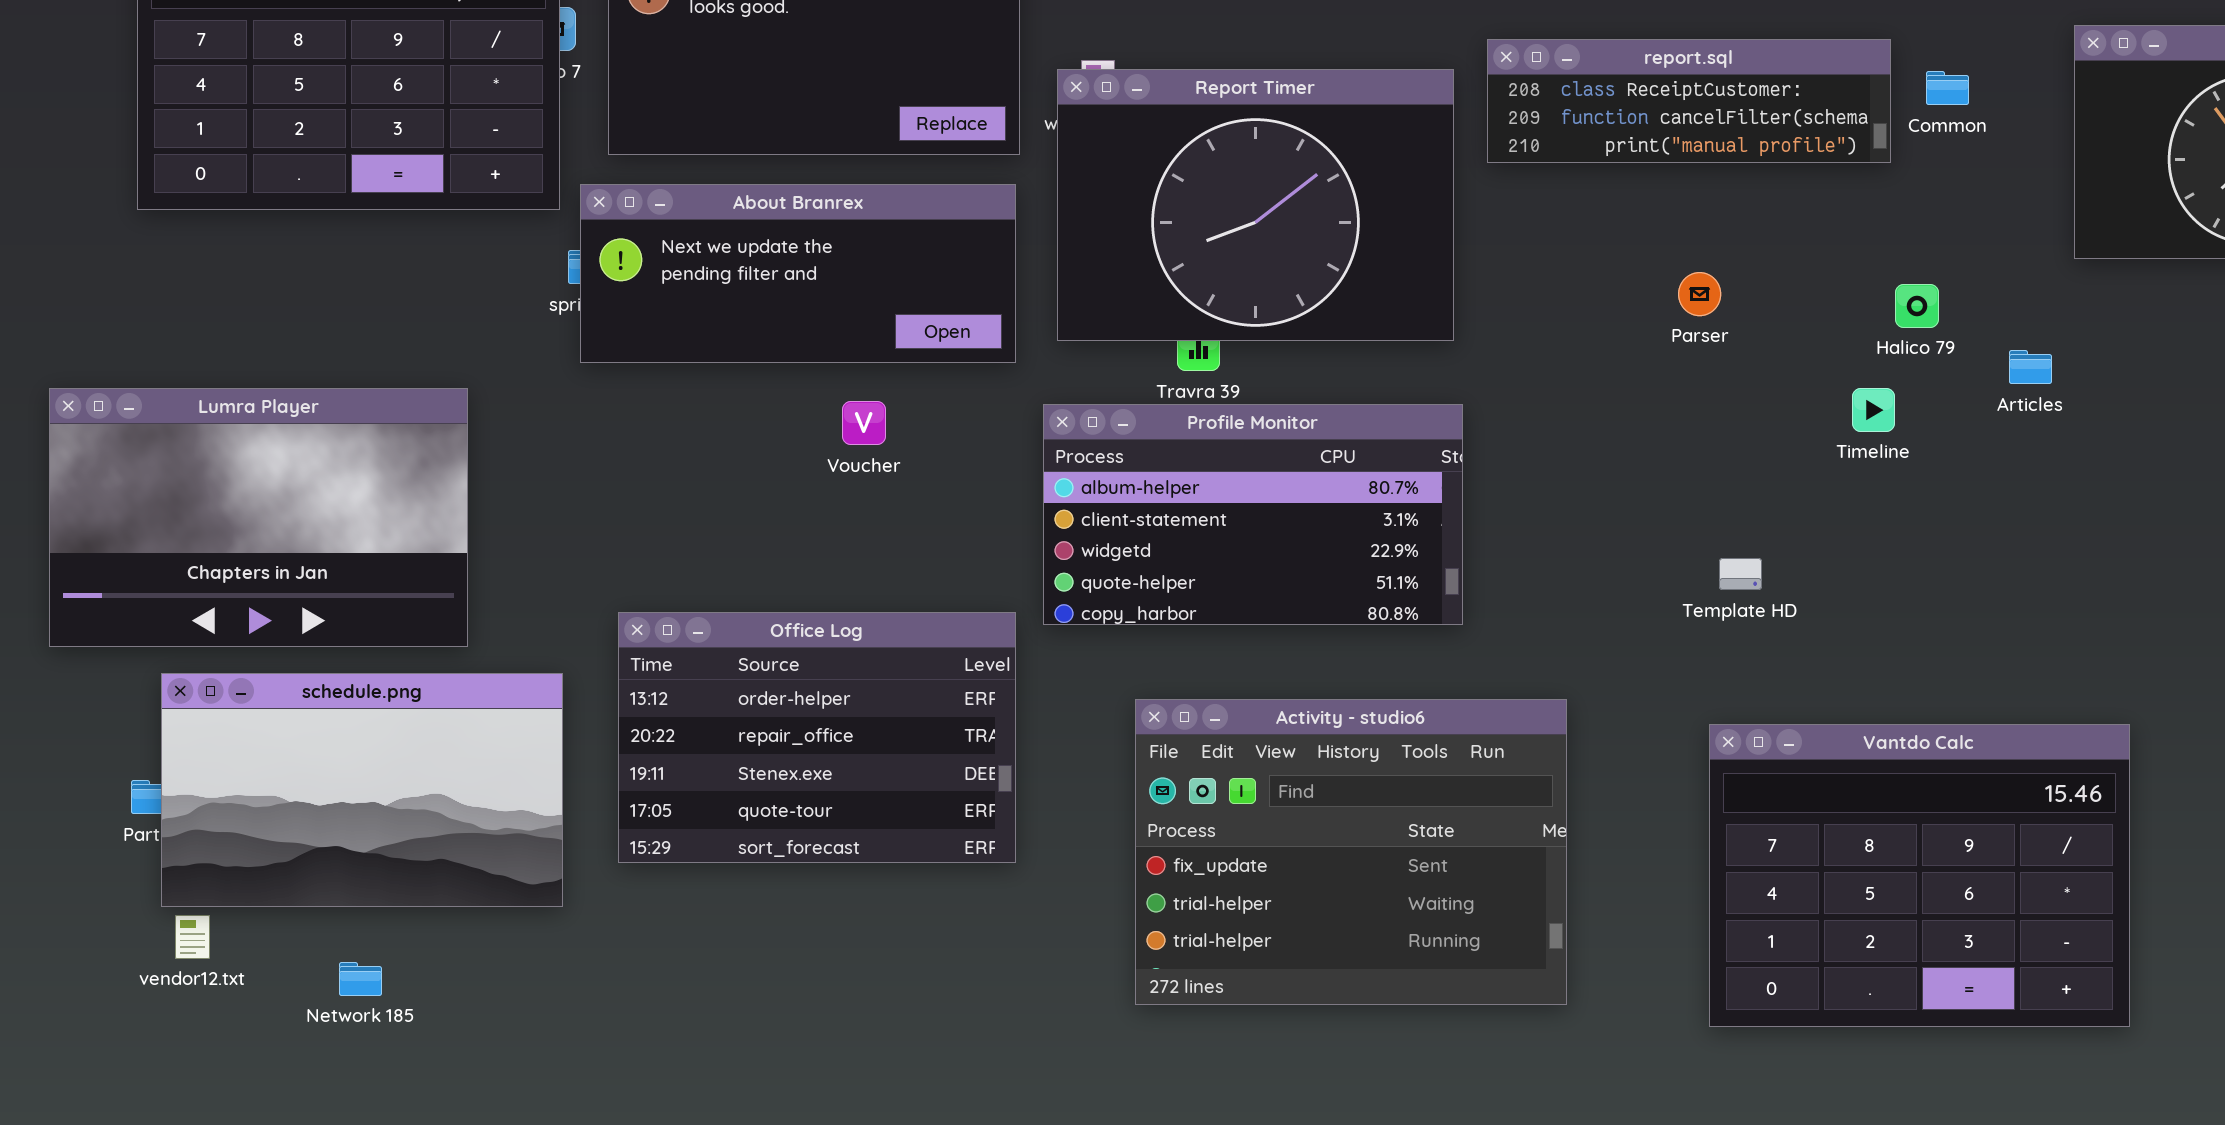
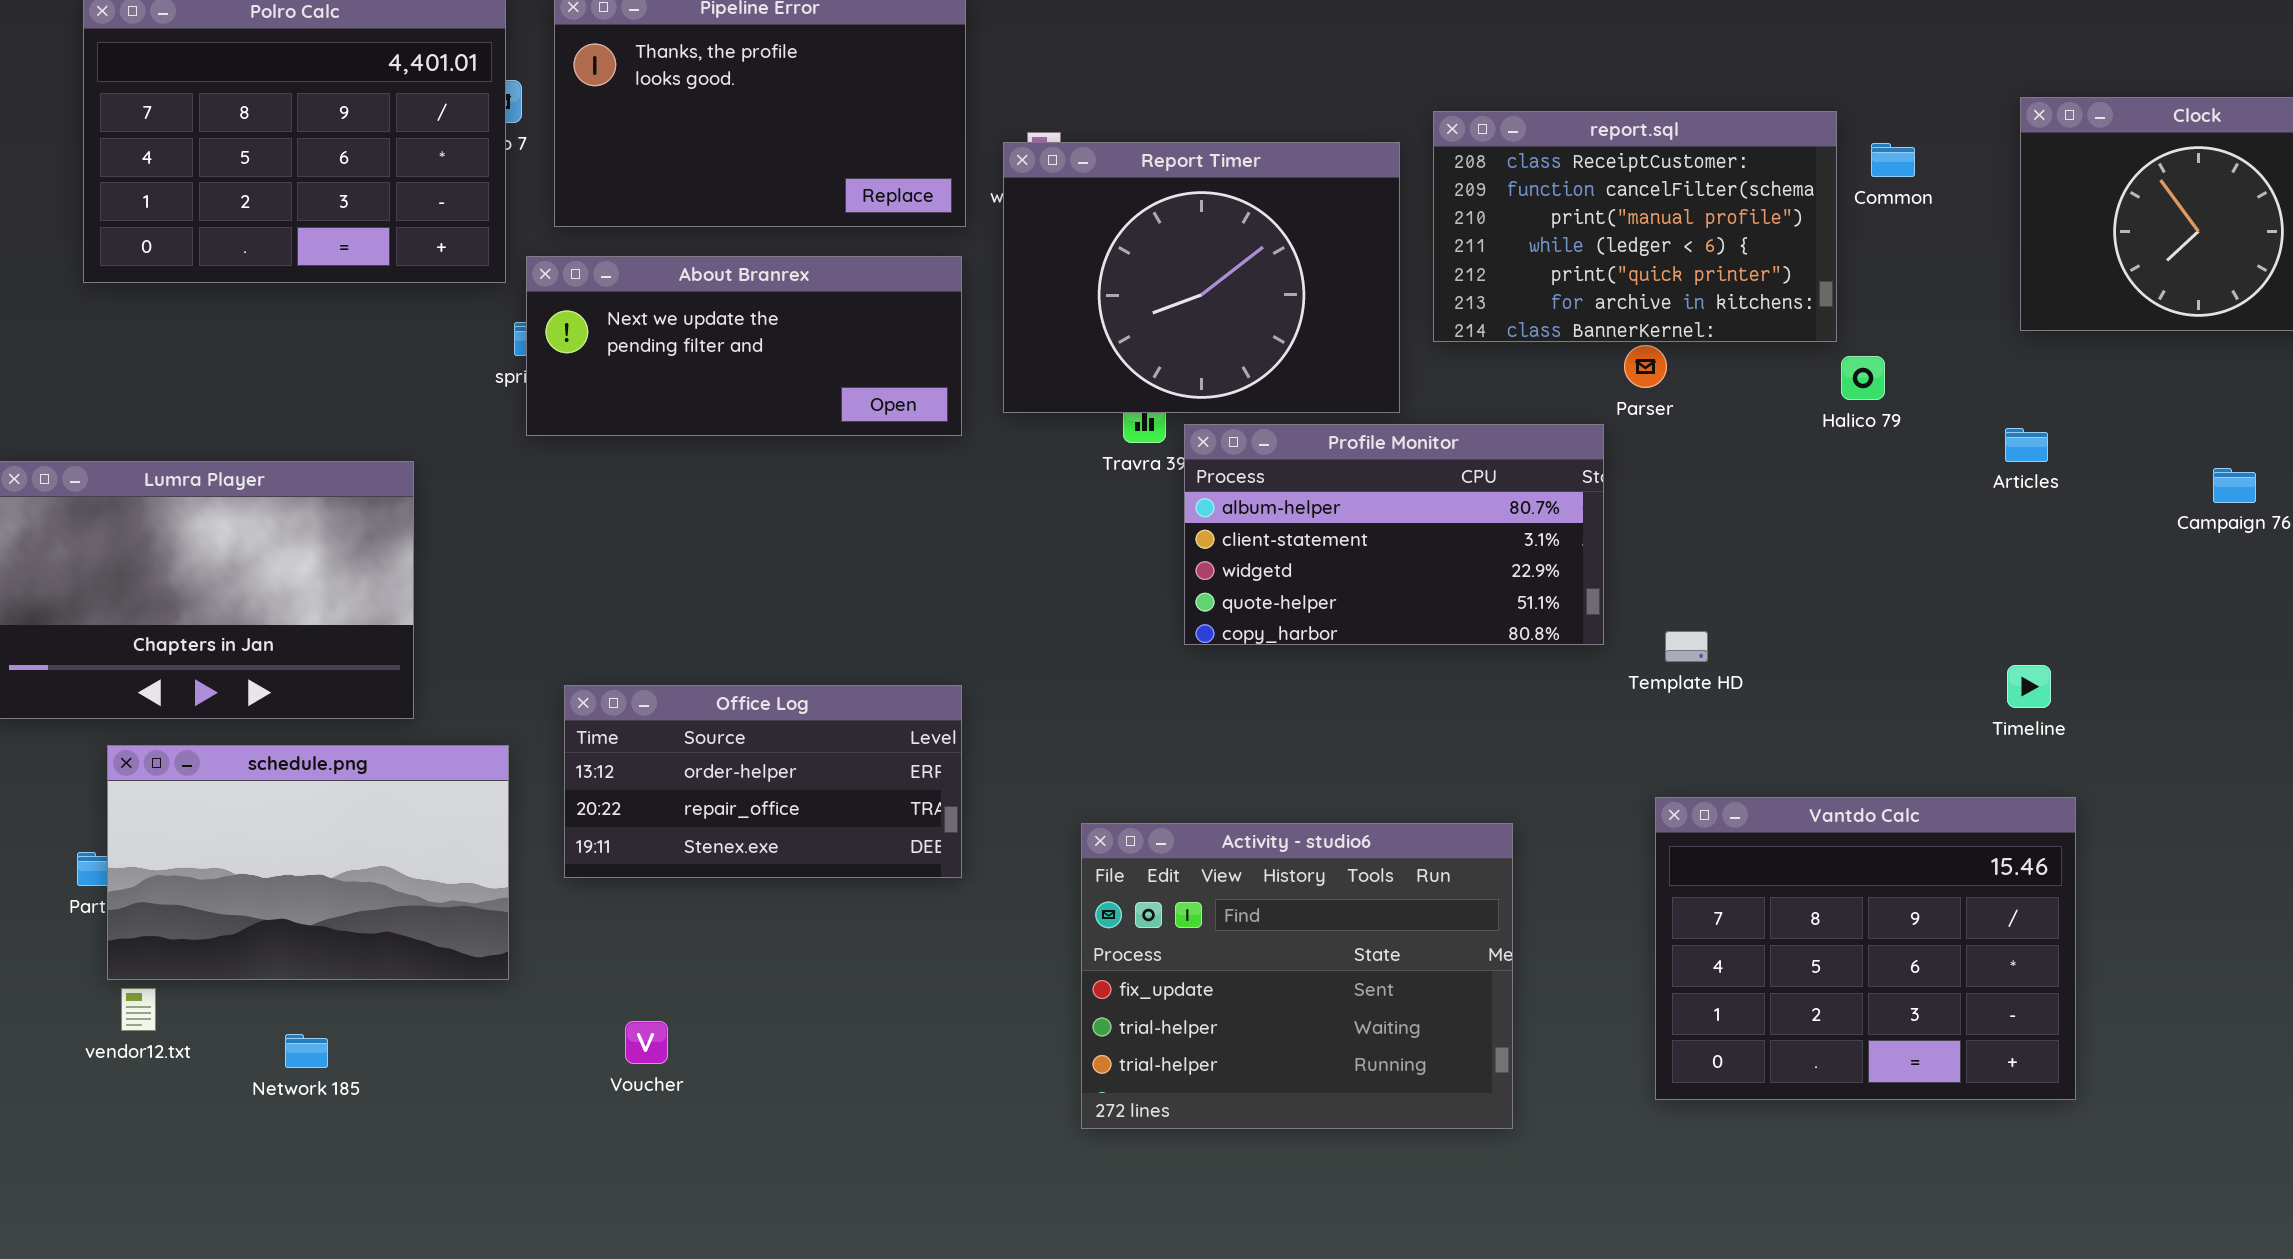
report.sql: [1487,39,1891,163] -> [1433,111,1837,342], resized
Articles: [2009,350,2052,384] -> [2005,428,2048,462], moved
Timeline: [1852,388,1895,432] -> [2007,665,2051,708], moved
Voucher: [842,401,886,445] -> [625,1021,668,1064], moved
Profile Monitor: [1043,404,1463,625] -> [1184,424,1604,645], moved
Office Log: [618,612,1016,863] -> [564,685,962,878], resized
Activity - studio6: [1135,699,1567,1005] -> [1081,823,1513,1129], moved

